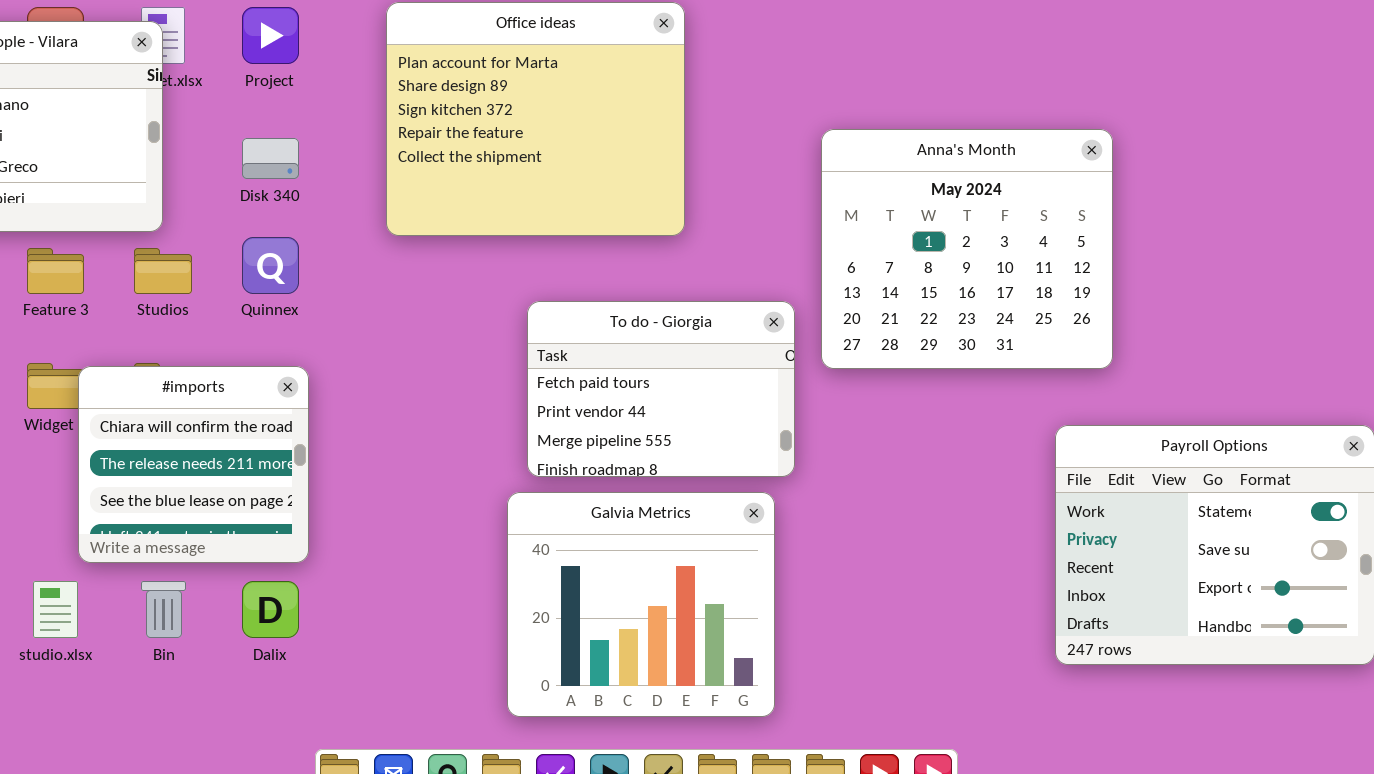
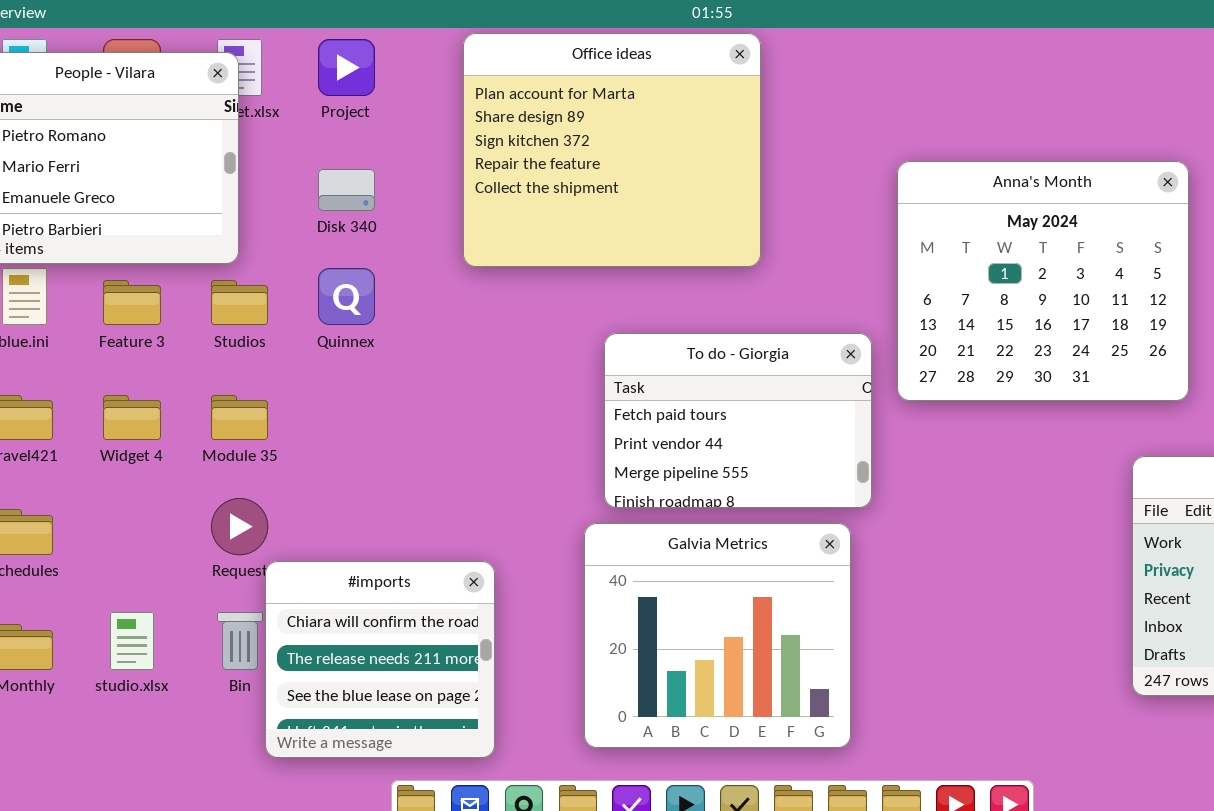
#imports: [78,366,309,563] -> [265,561,495,758], moved

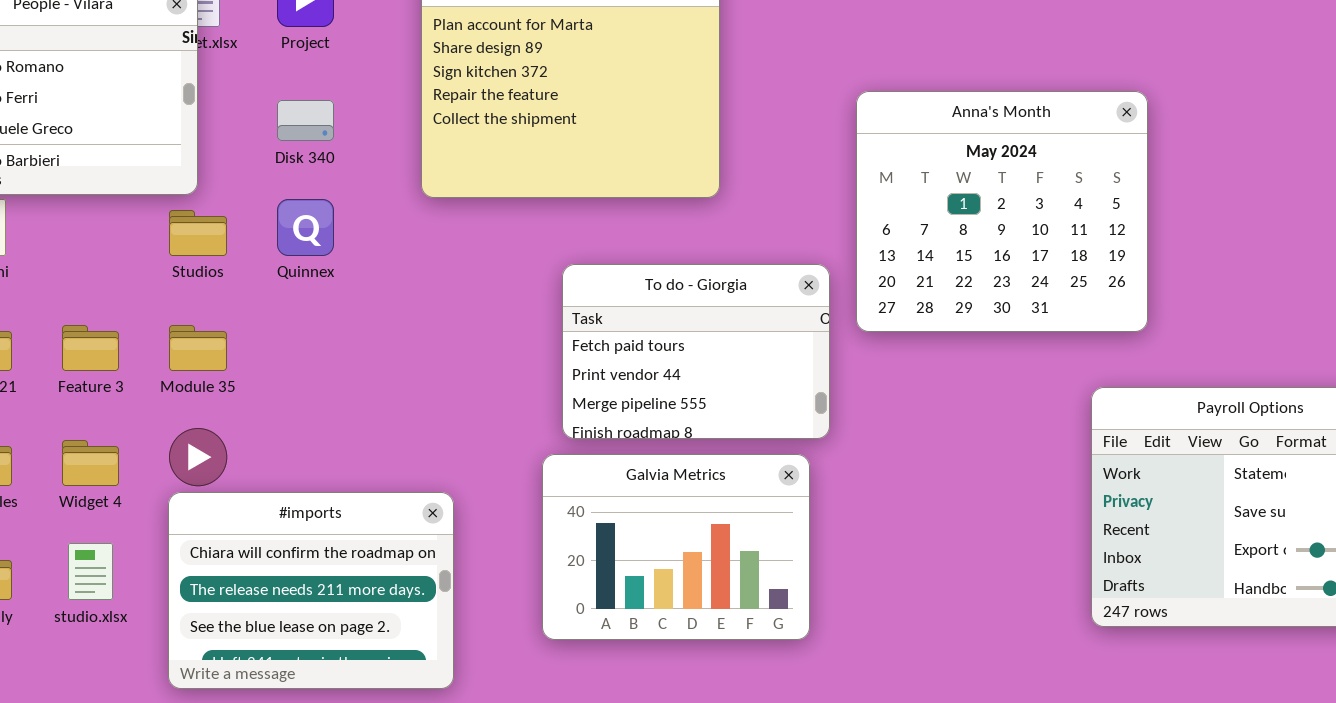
Feature 3: [103,280,161,325] -> [62,325,119,371], moved
Widget 4: [103,395,161,440] -> [62,440,119,486], moved
Galvia Metrics: [584,523,851,748] -> [542,454,810,640], resized
#imports: [265,561,495,758] -> [168,492,454,689], resized

